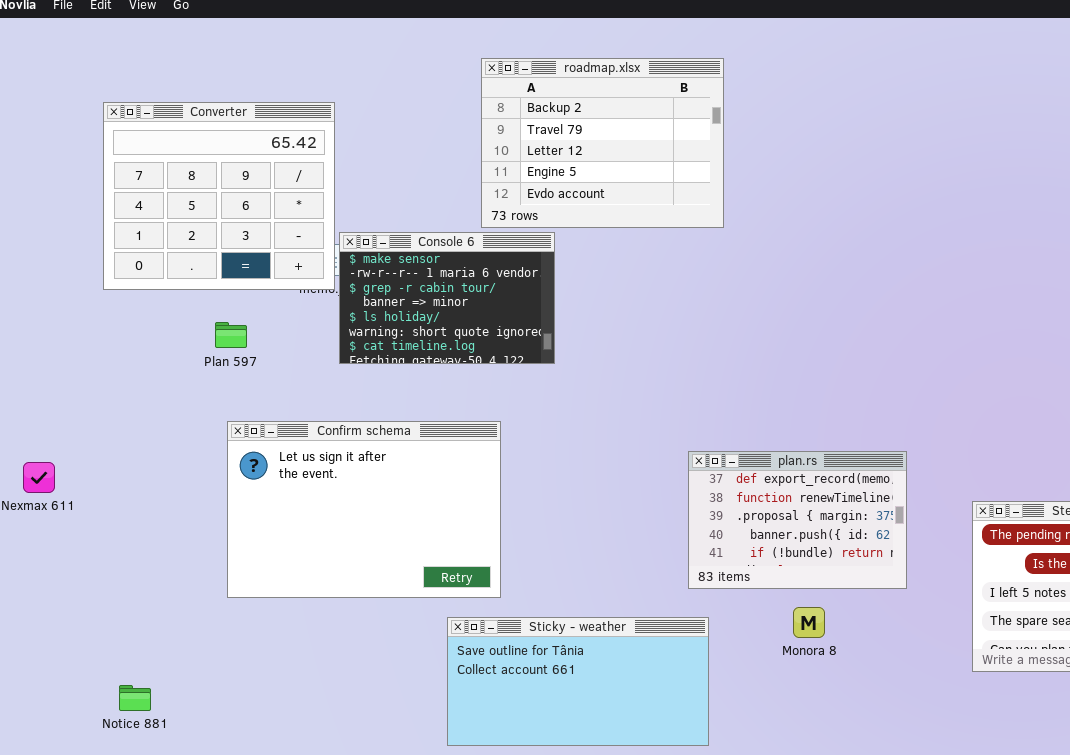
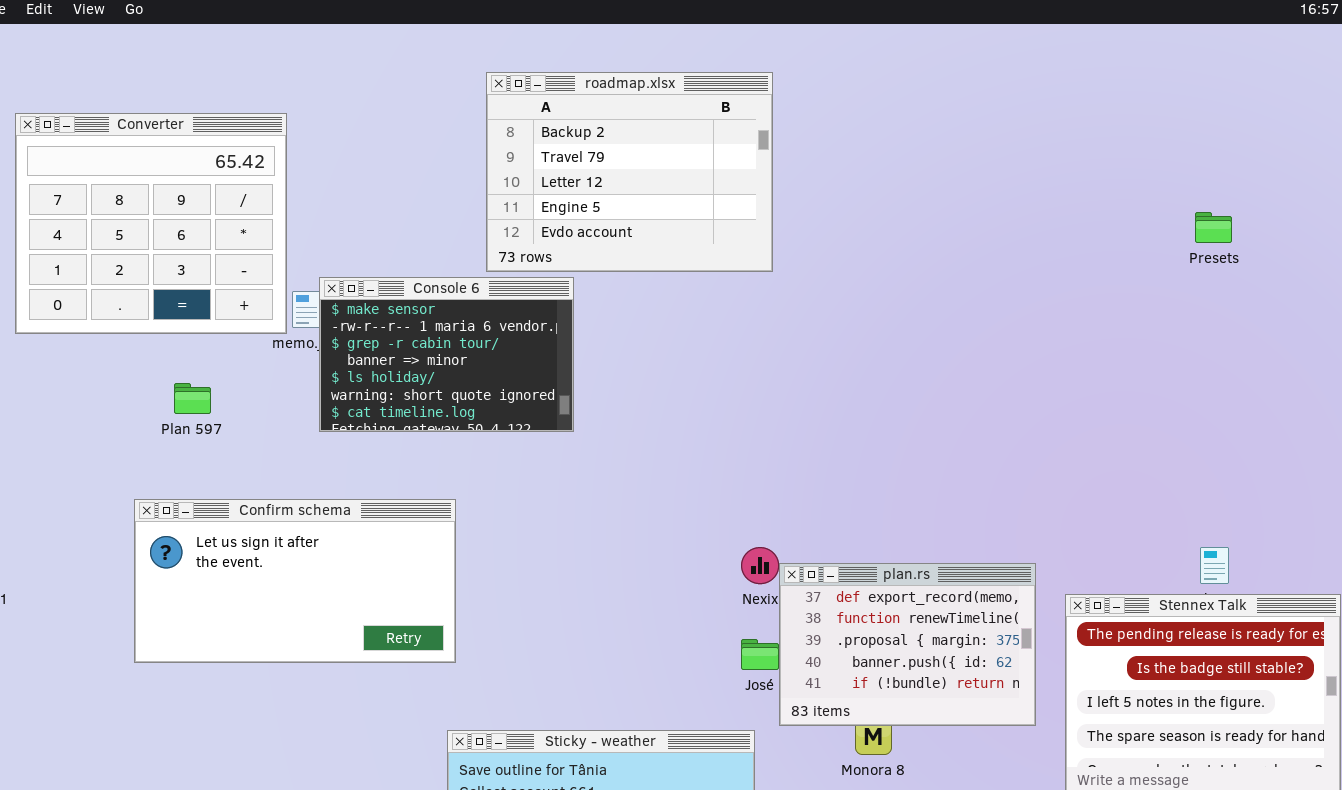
Converter: [103,102,335,290] -> [15,113,287,334], moved
Confirm schema: [227,421,501,598] -> [134,499,456,663], moved, resized
plan.rs: [688,451,907,589] -> [779,563,1036,726], moved

